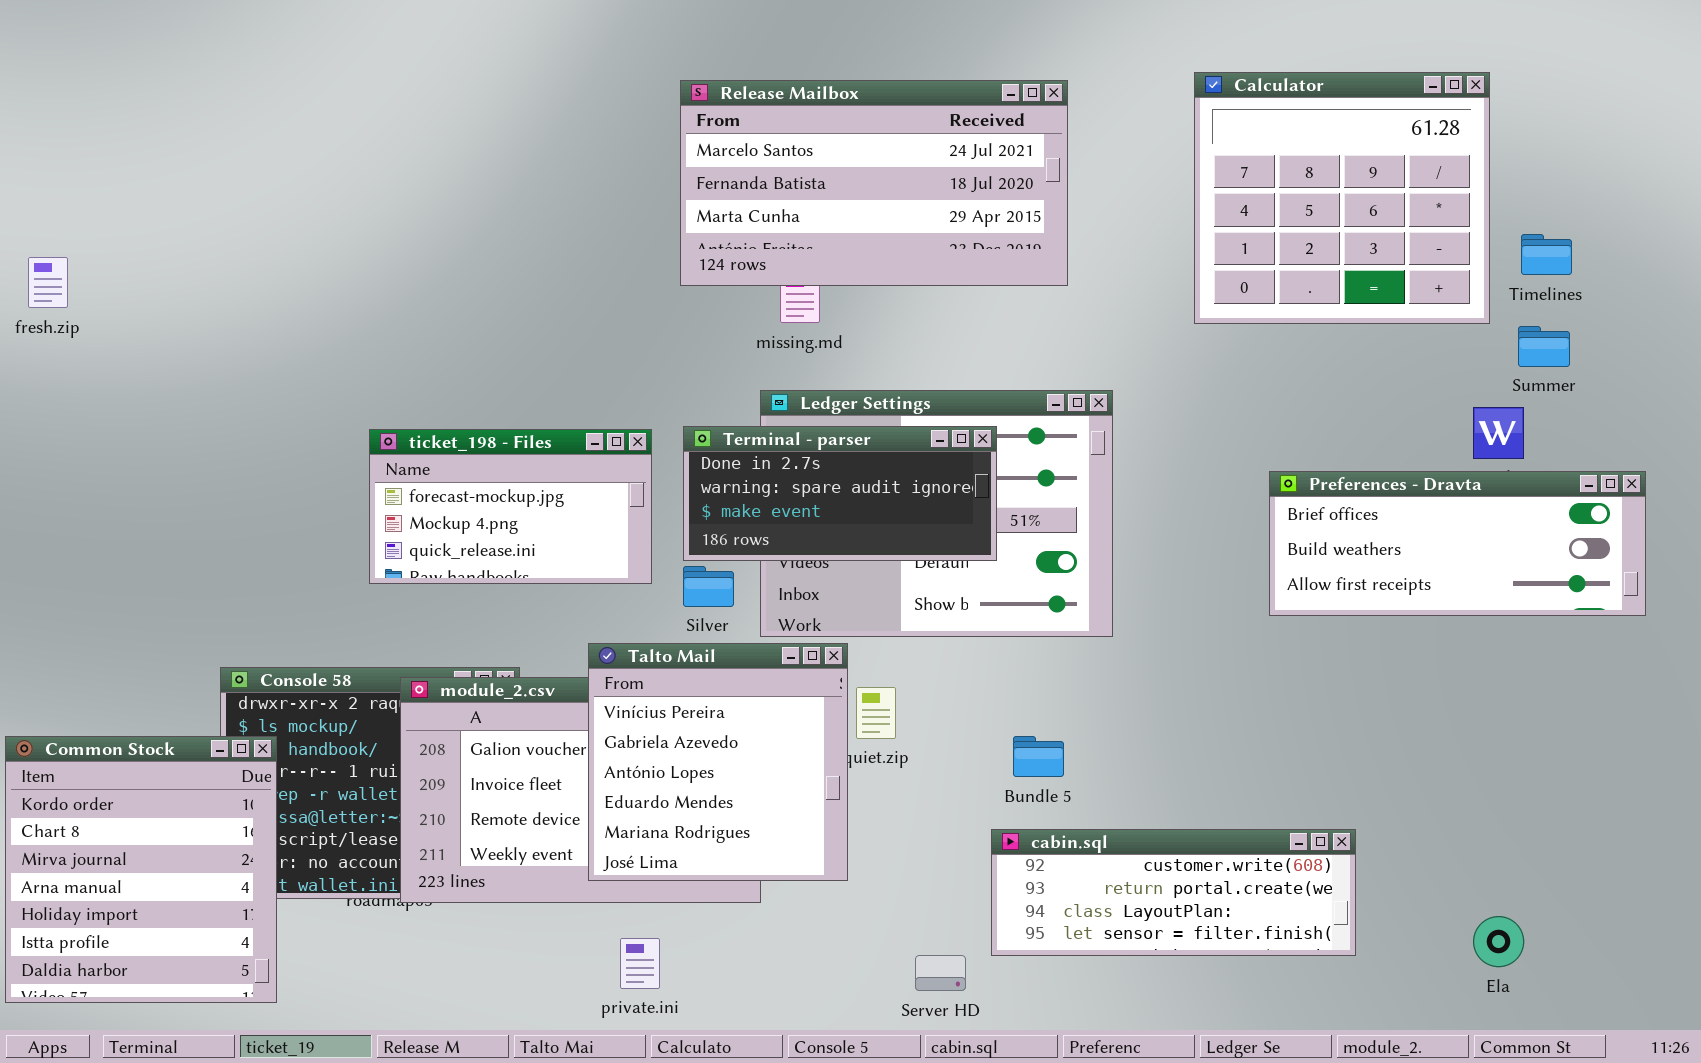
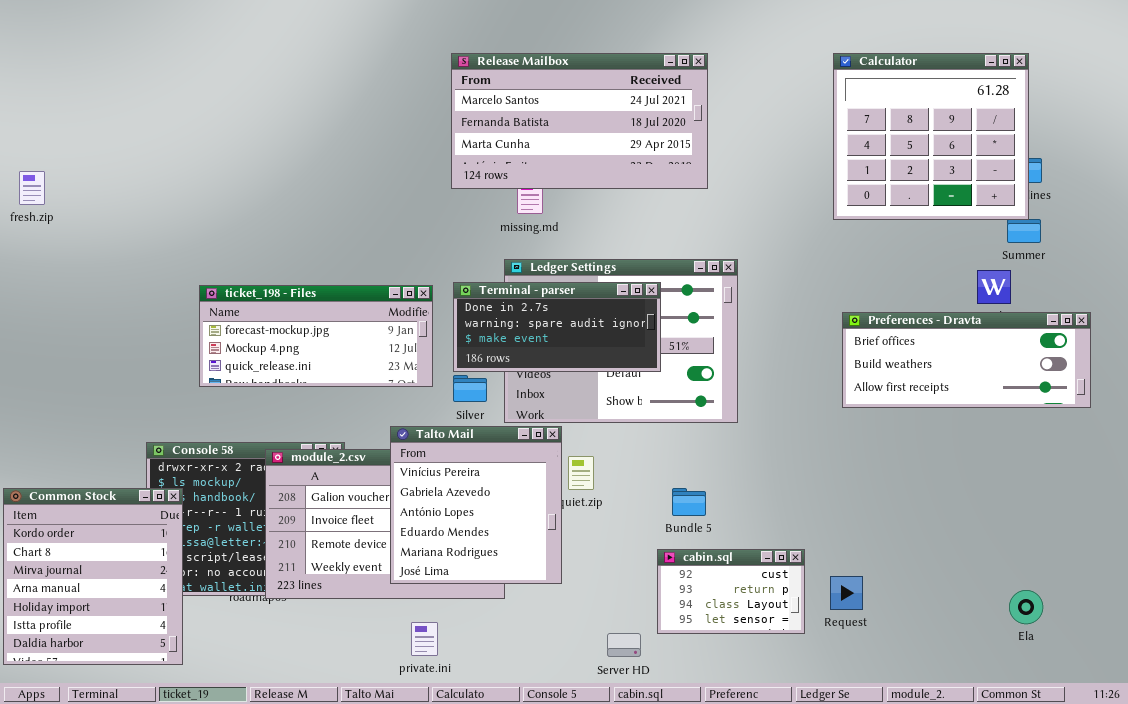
Calculator: [1194,72,1490,324] -> [833,53,1029,220], moved
ticket_198 - Files: [369,429,652,584] -> [199,285,433,387], resized
cabin.sql: [991,829,1356,956] -> [657,549,805,634], resized
Ela: [1473,916,1524,967] -> [1009,590,1043,624], moved

